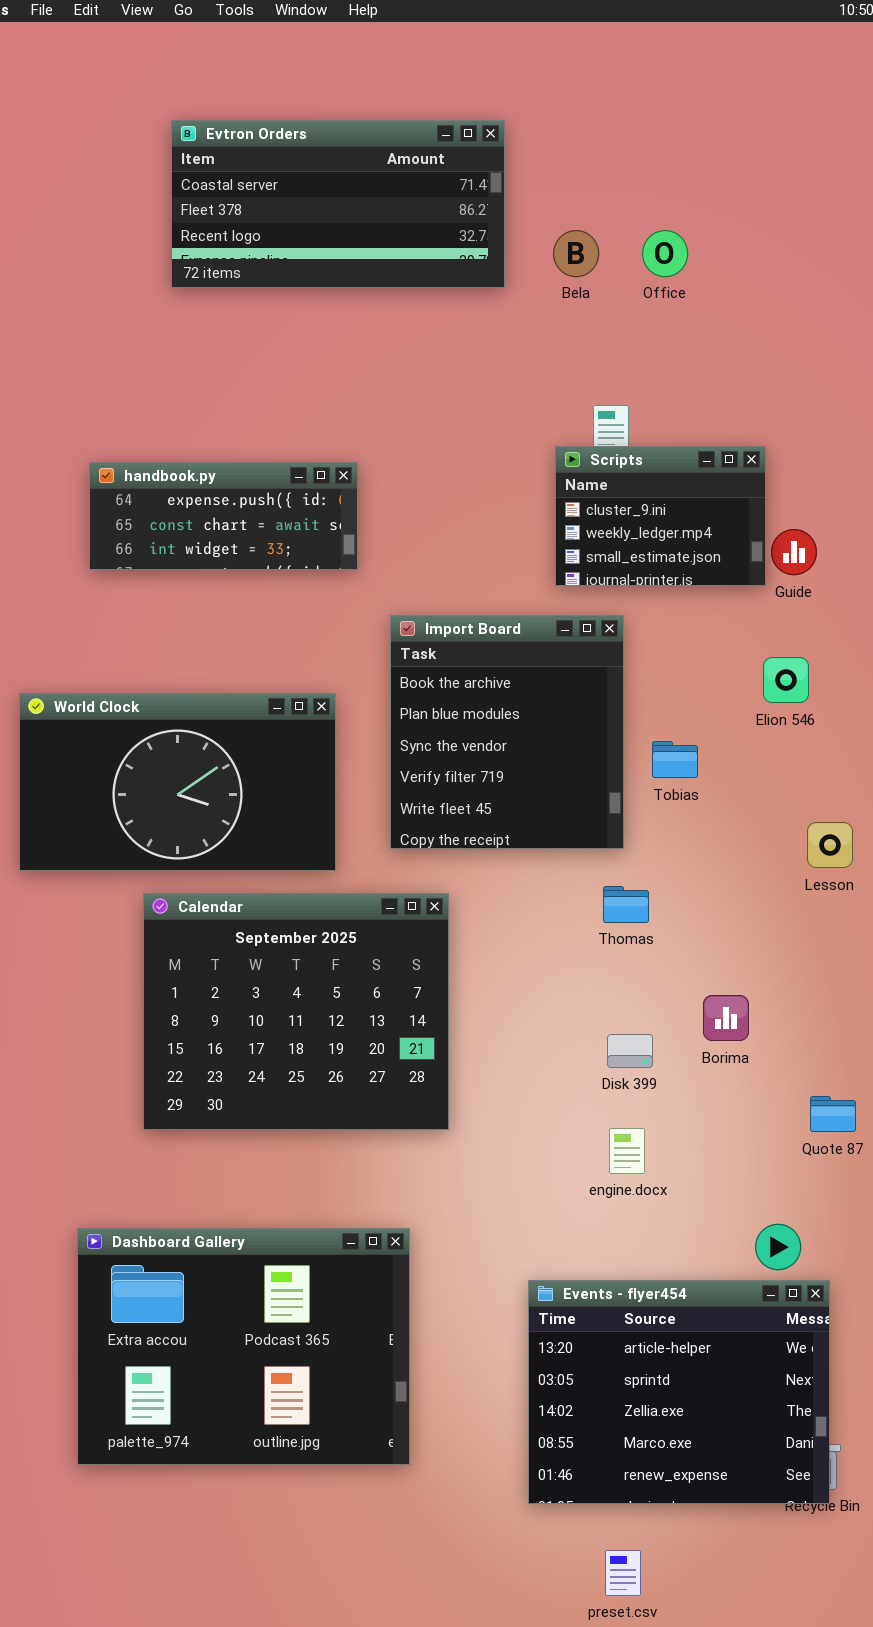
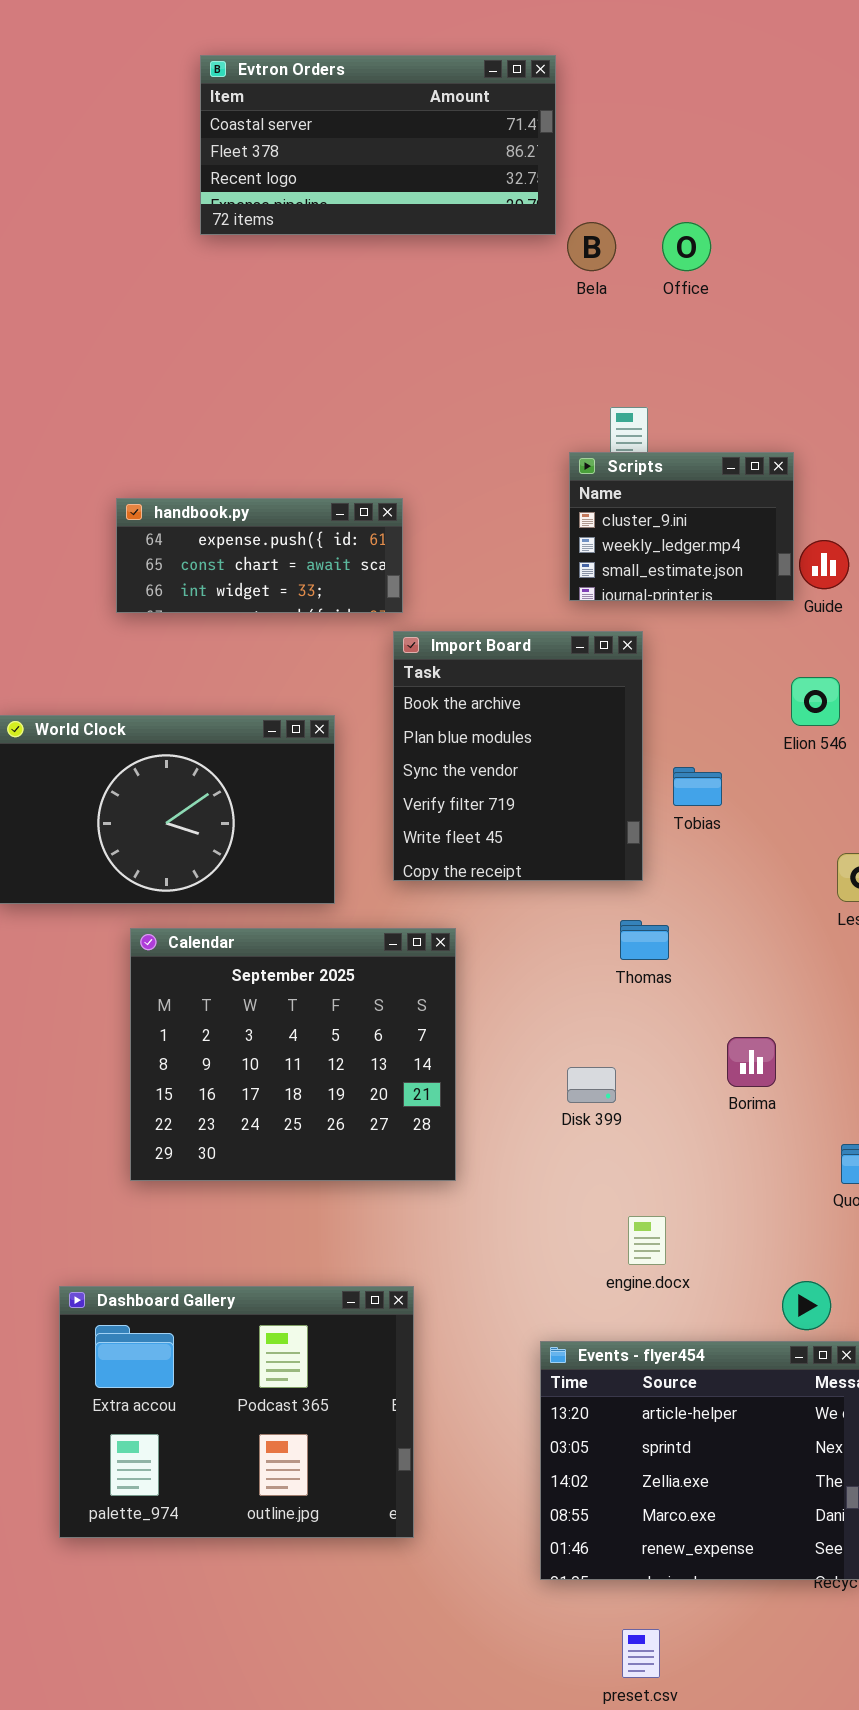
Evtron Orders: [171,120,505,288] -> [200,55,556,235], moved
handbook.py: [89,462,358,570] -> [116,498,403,613], moved
Disk 399: [607,1034,653,1068] -> [567,1067,616,1103], moved
engine.docx: [609,1128,645,1174] -> [628,1216,666,1265], moved

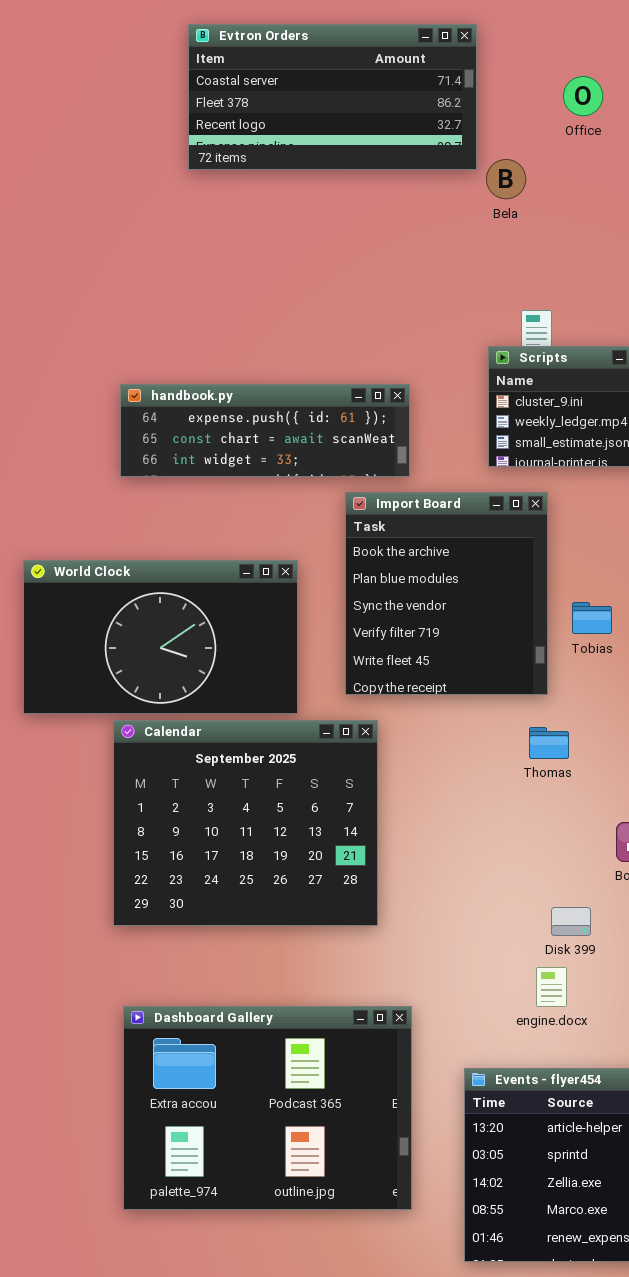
Office: [662,222,711,271] -> [563,76,603,116], moved
handbook.py: [116,498,403,613] -> [120,384,410,477], resized
Calendar: [130,928,456,1181] -> [113,720,378,926], moved
Disk 399: [567,1067,616,1103] -> [551,907,591,936], moved
Dashboard Gallery: [59,1286,414,1538] -> [123,1006,412,1210], moved

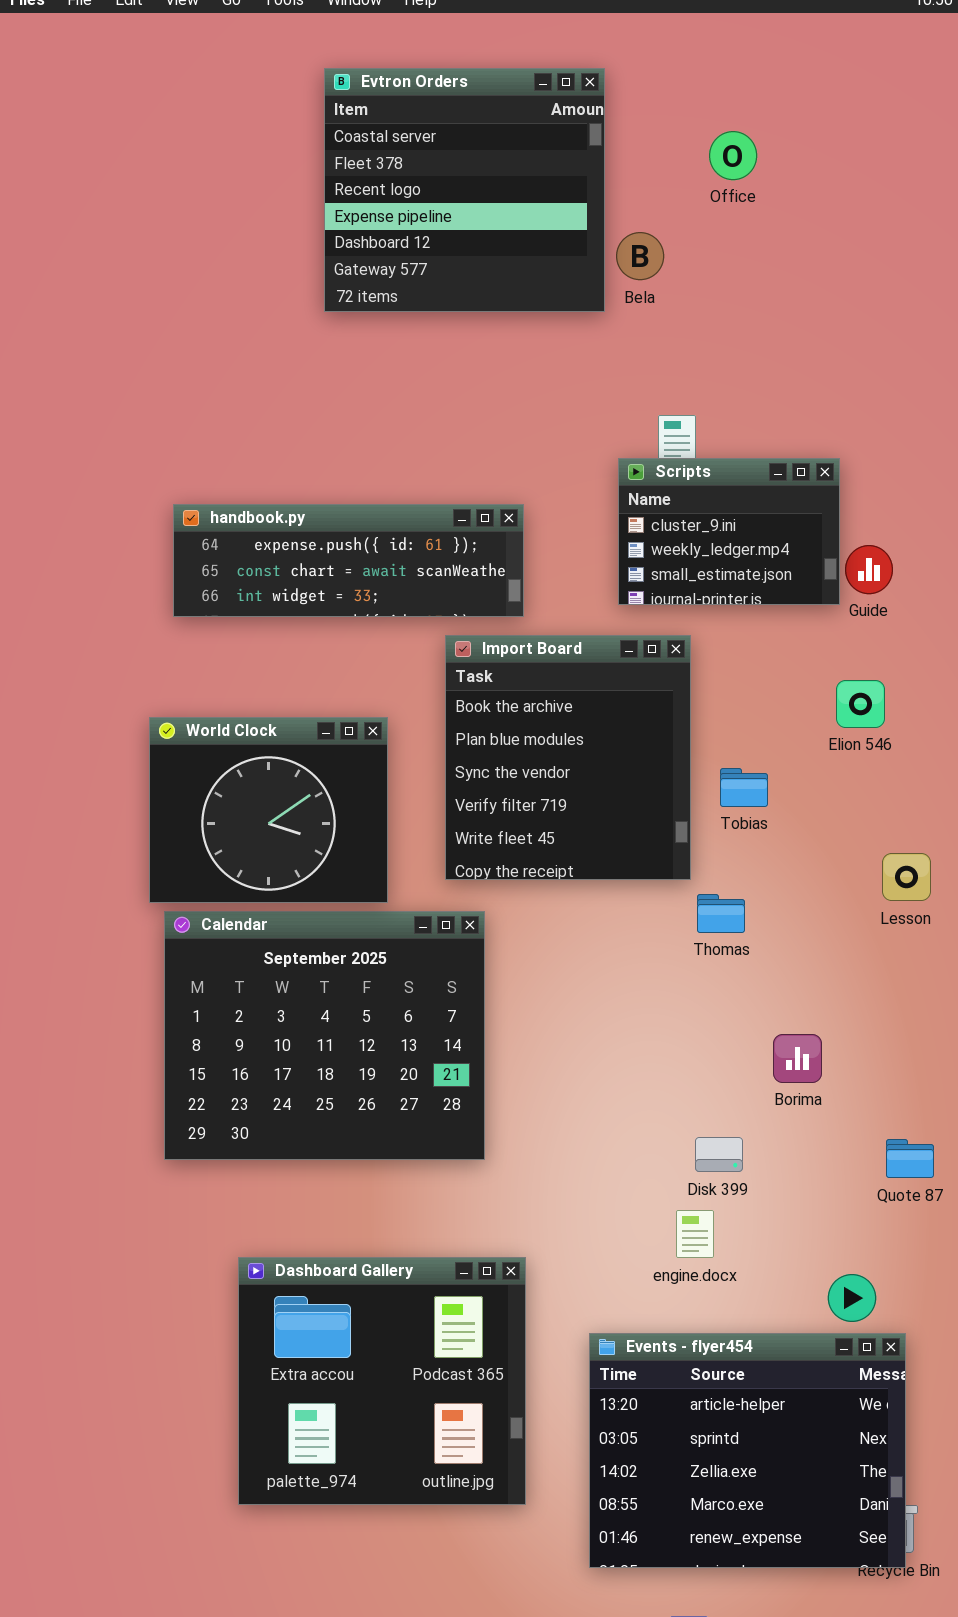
Evtron Orders: [188,24,477,170] -> [324,68,605,312], resized
World Clock: [23,560,298,714] -> [149,717,388,903], resized
Thomas: [529,727,569,759] -> [697,894,745,933], moved
Dashboard Gallery: [123,1006,412,1210] -> [238,1257,526,1505], resized

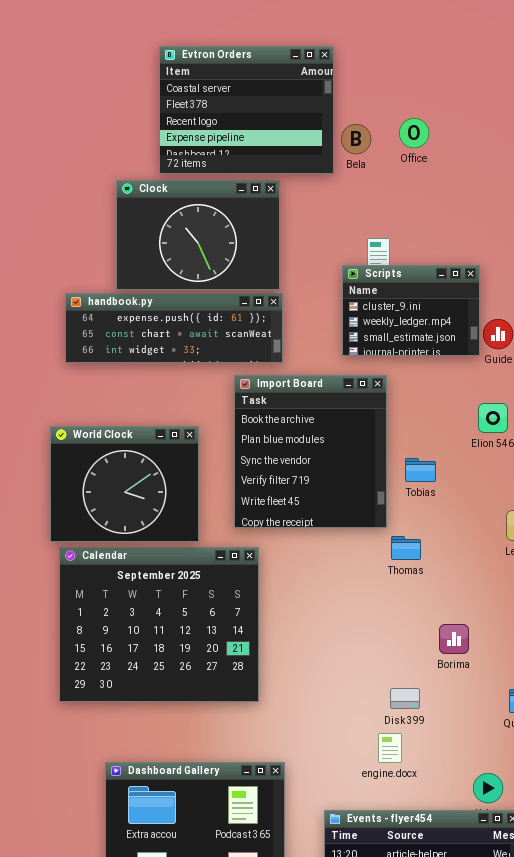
Evtron Orders: [324,68,605,312] -> [159,46,334,174], resized
Office: [709,131,757,180] -> [399,118,429,148], moved
Clock: none -> [116,180,280,290], opened

